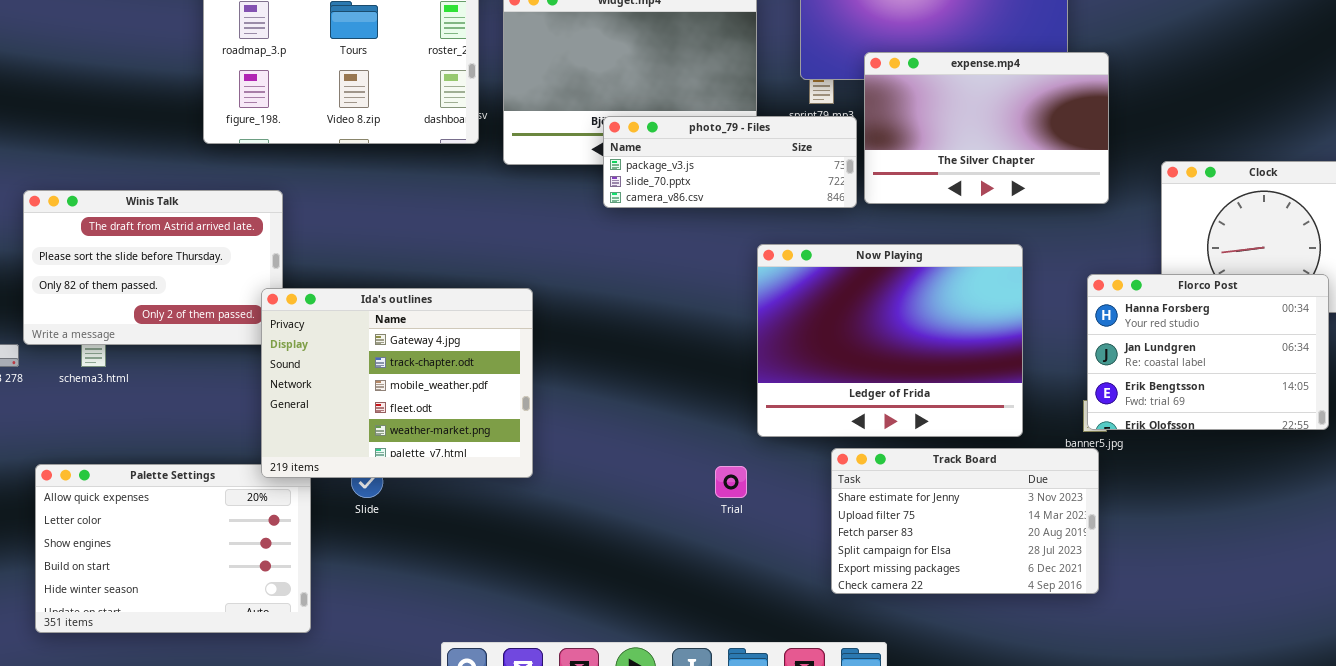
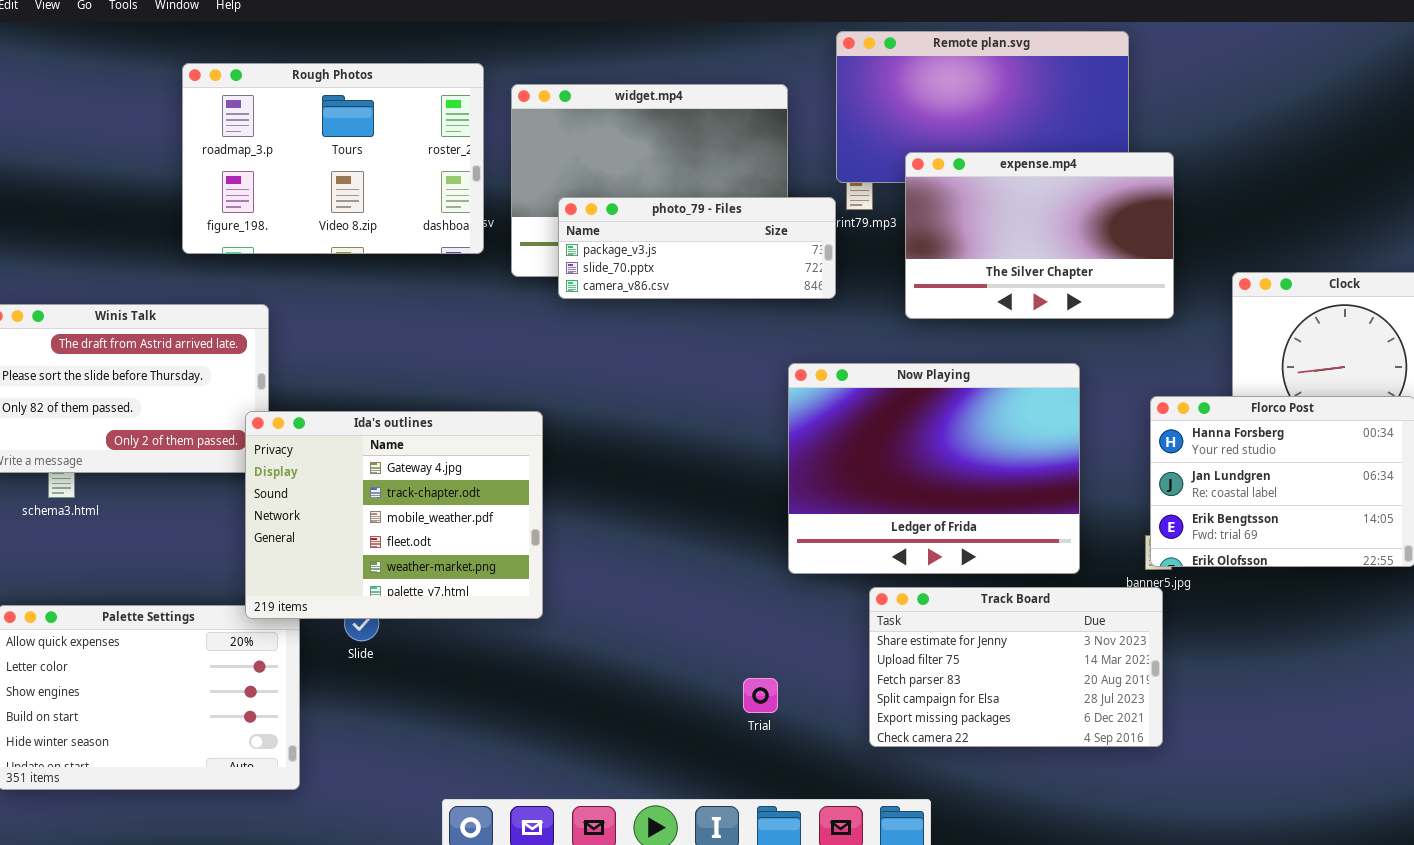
photo_79 - Files: [603,116,857,208] -> [558,197,836,299], moved
Trial: [715,466,747,498] -> [743,678,778,713], moved

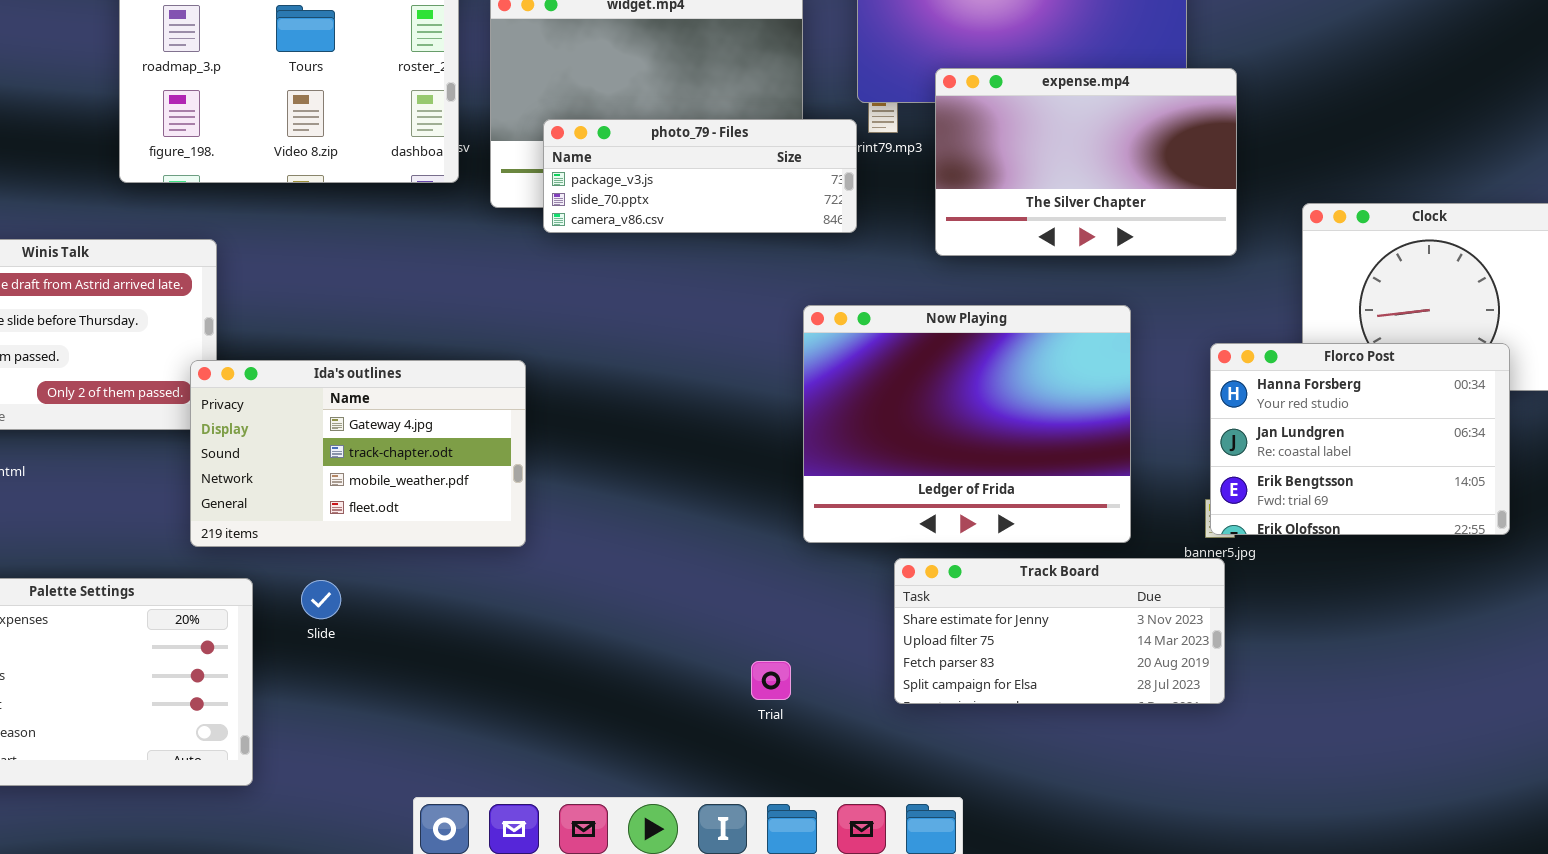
Ida's outlines: [245,411,543,619] -> [190,360,526,547], resized
Track Board: [869,587,1163,747] -> [894,558,1225,704], resized

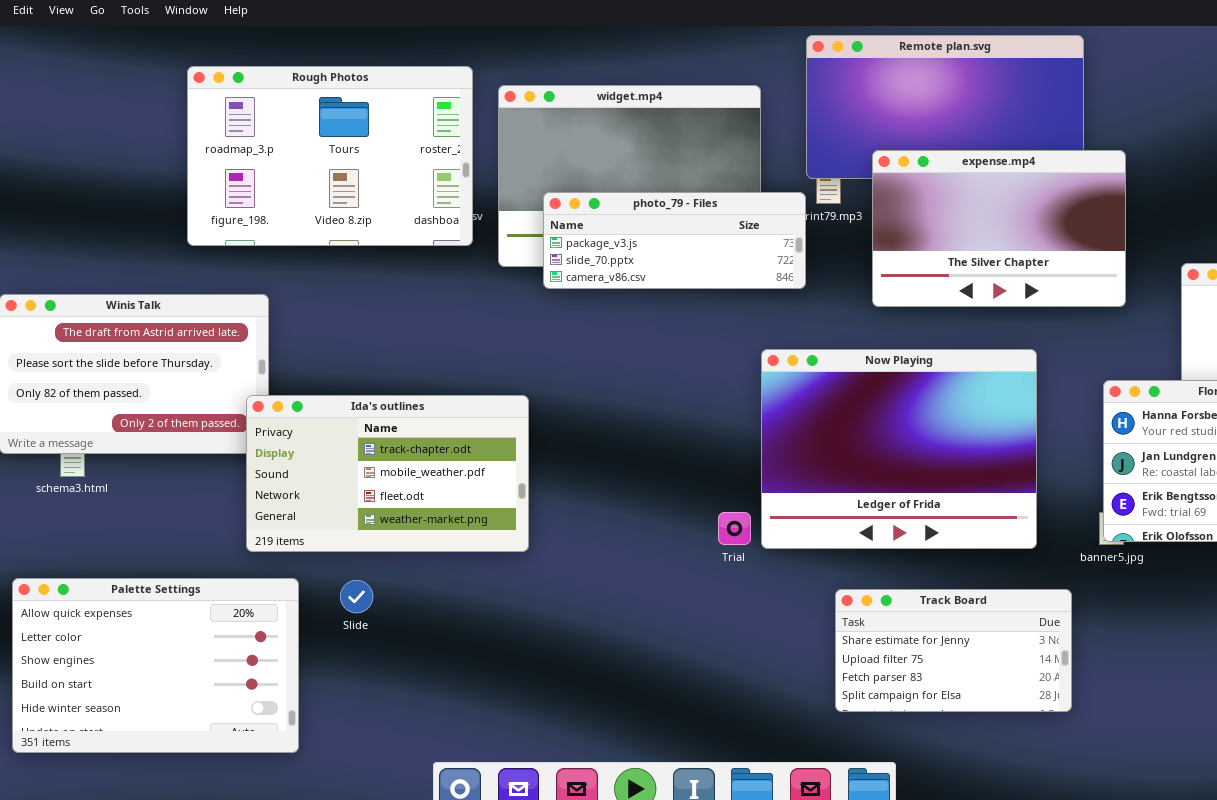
Ida's outlines: [190,360,526,547] -> [246,395,529,552], scrolled down 1 row
Track Board: [894,558,1225,704] -> [835,589,1072,712], moved, resized
Trial: [751,661,791,700] -> [718,512,751,545], moved

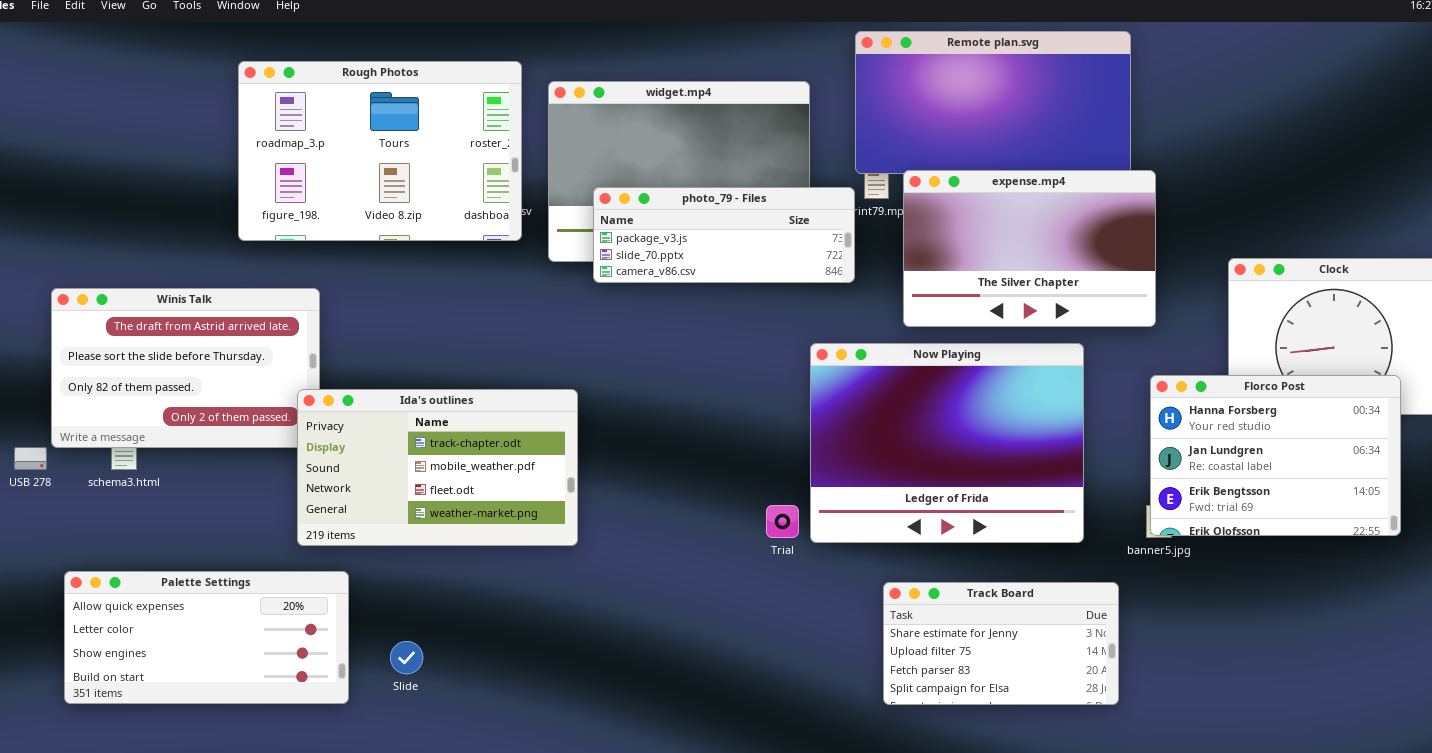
expense.mp4: [872,150,1126,307] -> [903,170,1156,327], moved
Palette Settings: [12,578,299,753] -> [64,571,349,704], resized
Slide: [340,580,373,613] -> [390,641,423,674], moved

